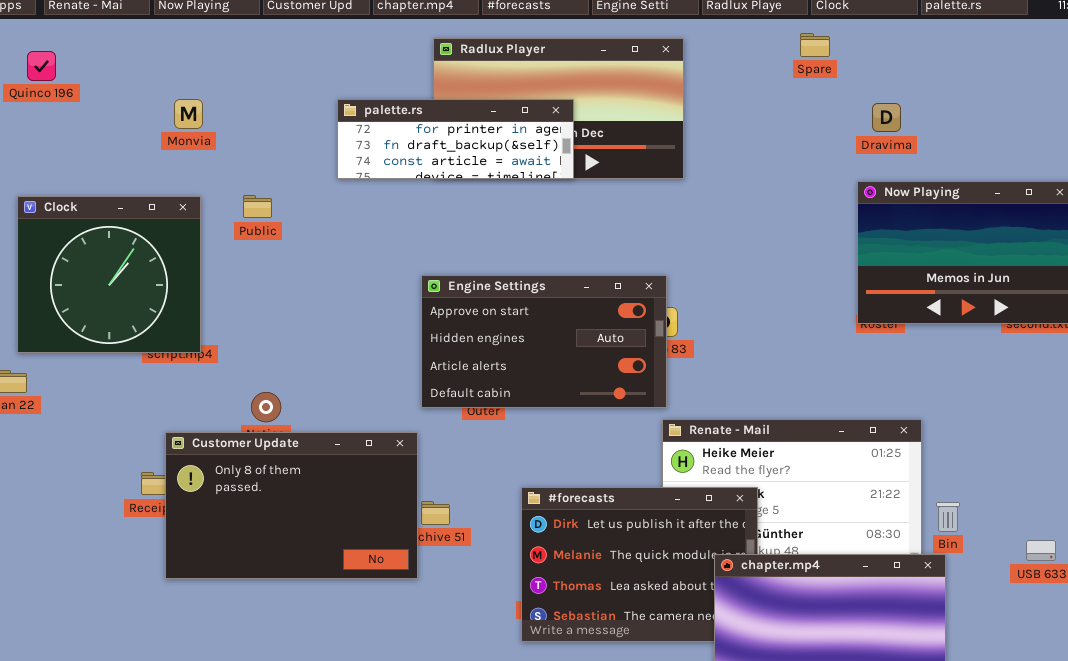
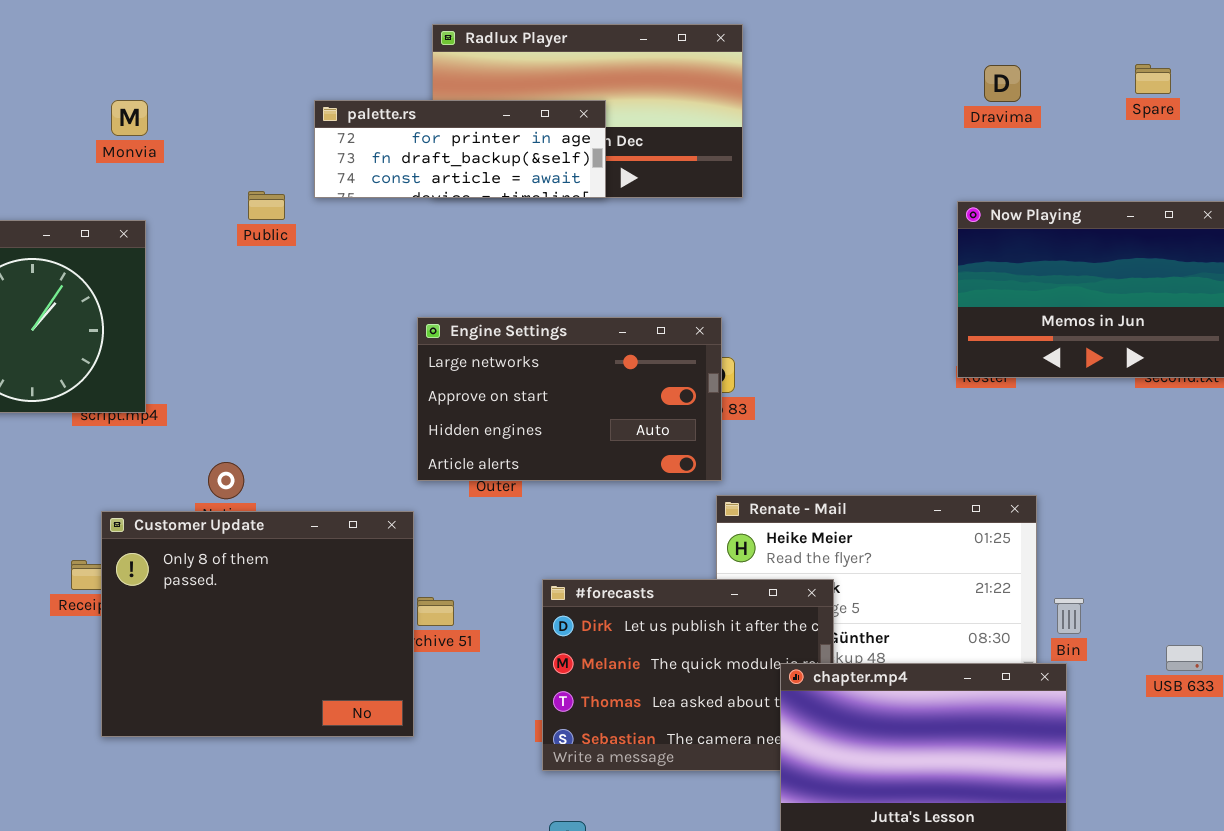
Spare: [800,33,830,57] -> [1135,64,1171,94], moved
Dravima: [872,103,901,132] -> [984,65,1021,102], moved
Public: [243,195,272,218] -> [248,191,285,220], moved
Engine Settings: [421,275,667,408] -> [417,317,722,481], scrolled up 1 row
Customer Update: [165,432,418,579] -> [101,511,414,737], resized

